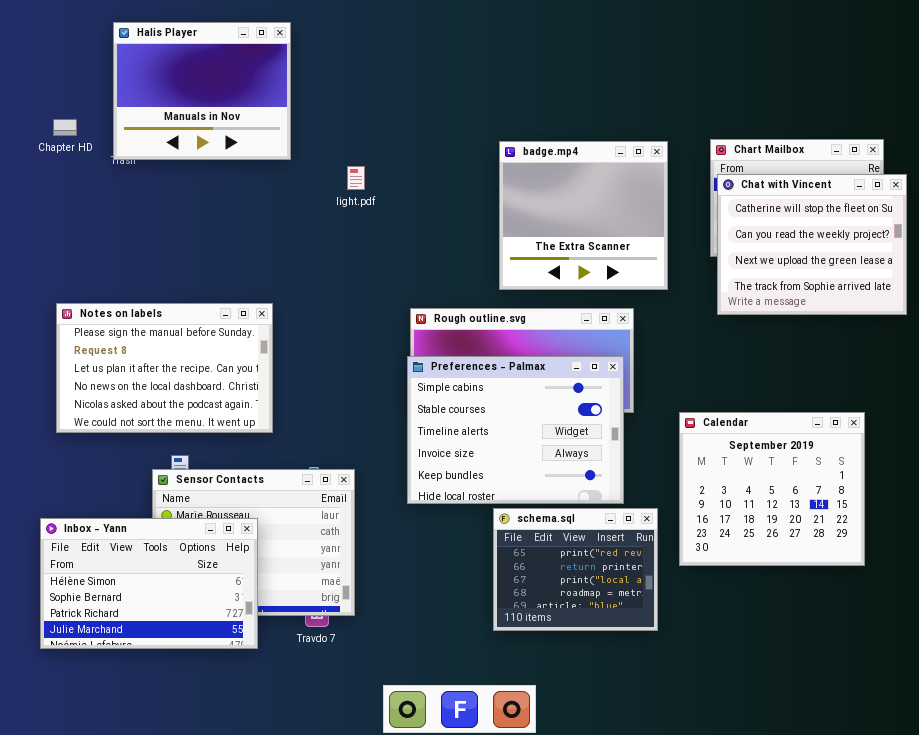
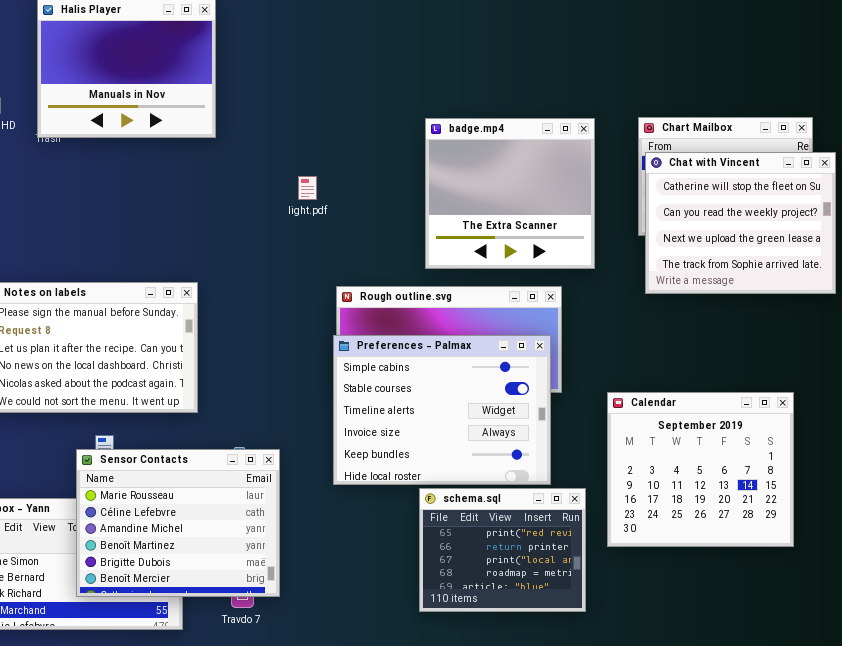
light.pdf: [347,166,365,190] -> [298,176,317,200], moved
Sensor Contacts: [152,469,355,616] -> [76,449,280,597], raised

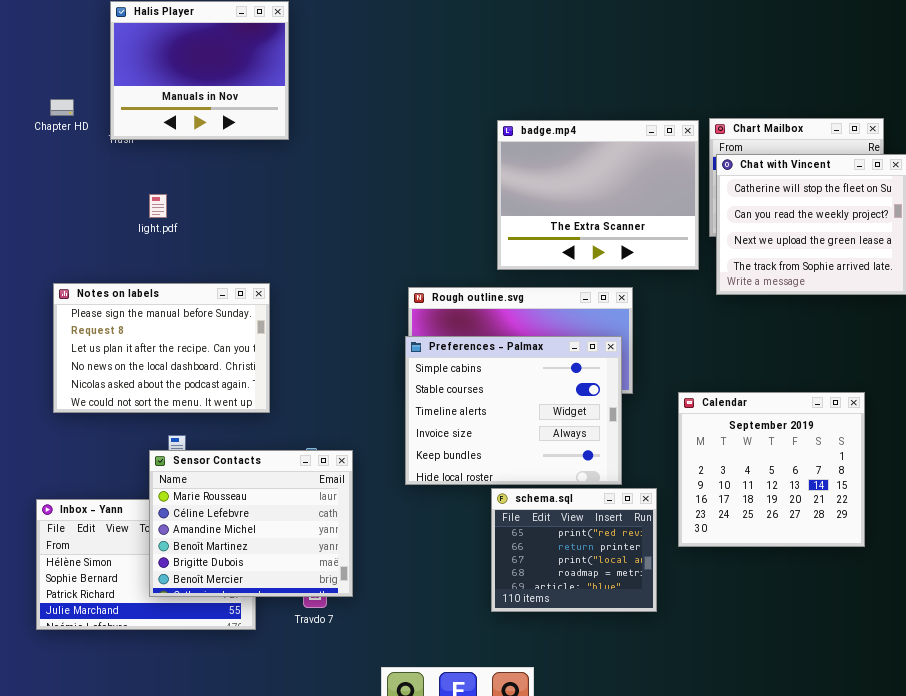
badge.mp4: [425,118,595,269] -> [497,120,699,270], resized
light.pdf: [298,176,317,200] -> [149,194,167,218], moved

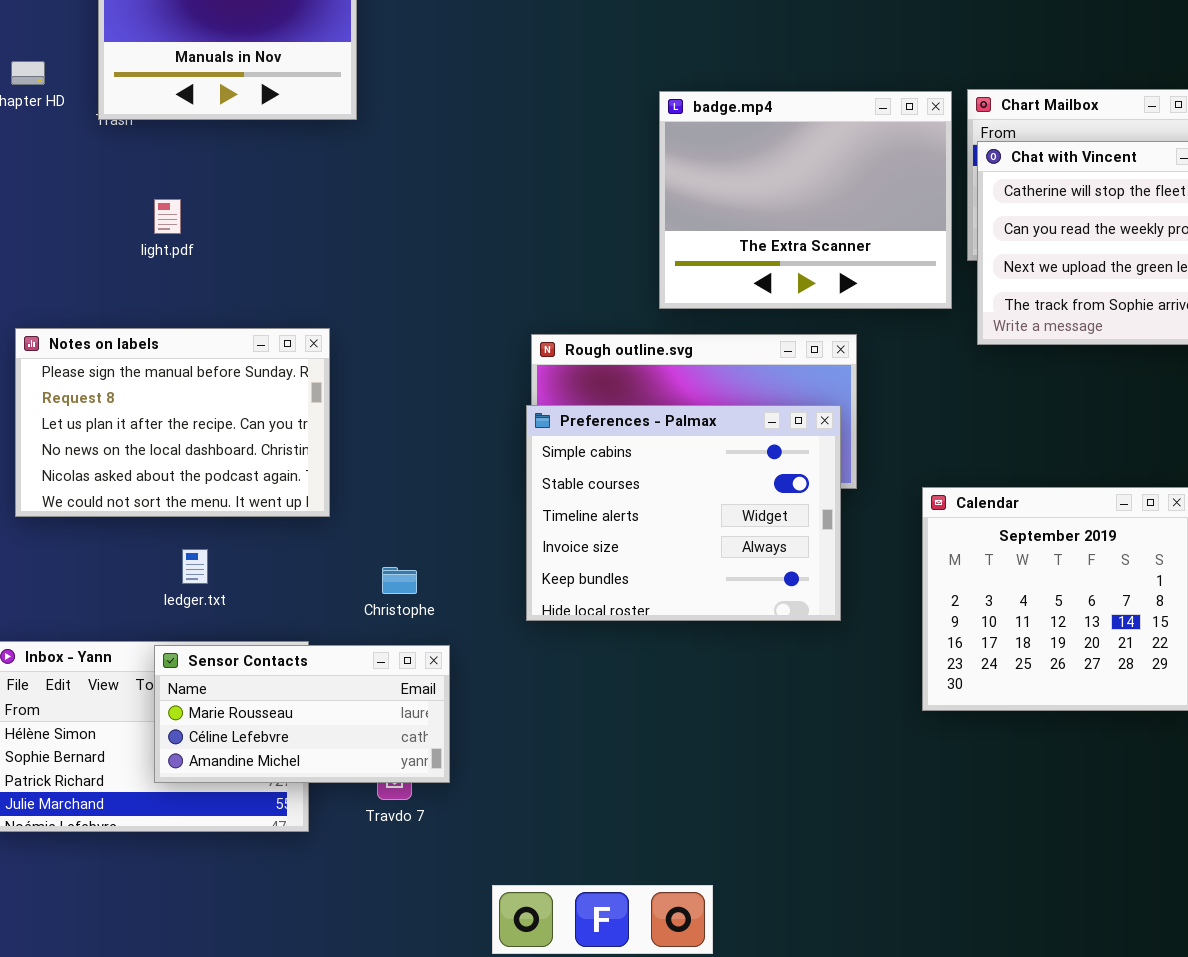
Sensor Contacts: [149,450,353,597] -> [154,645,450,783], resized
schema.sql: [491,488,657,612] -> none, closed

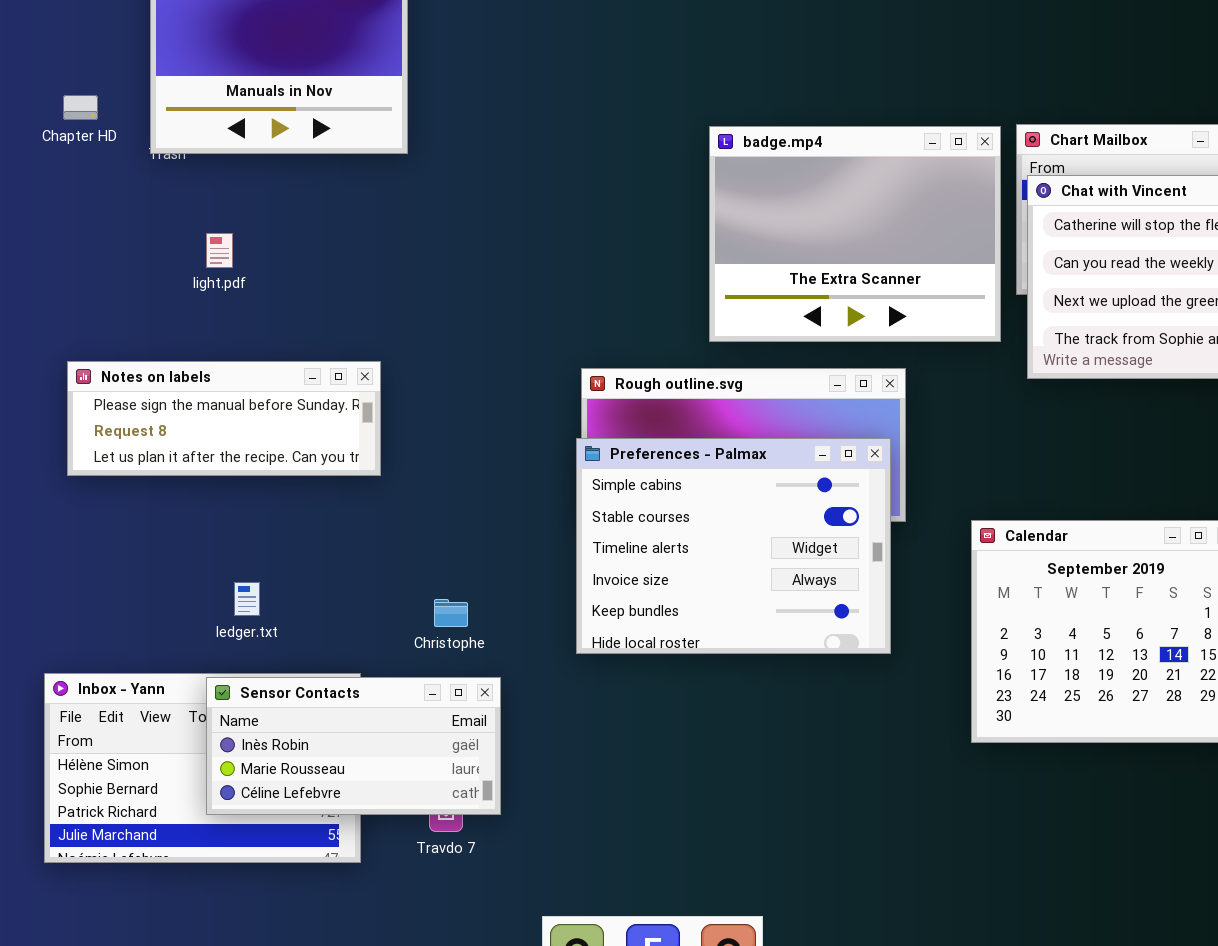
Notes on labels: [15,328,330,517] -> [67,361,381,476], resized
Sensor Contacts: [154,645,450,783] -> [206,677,501,815], scrolled up 1 row

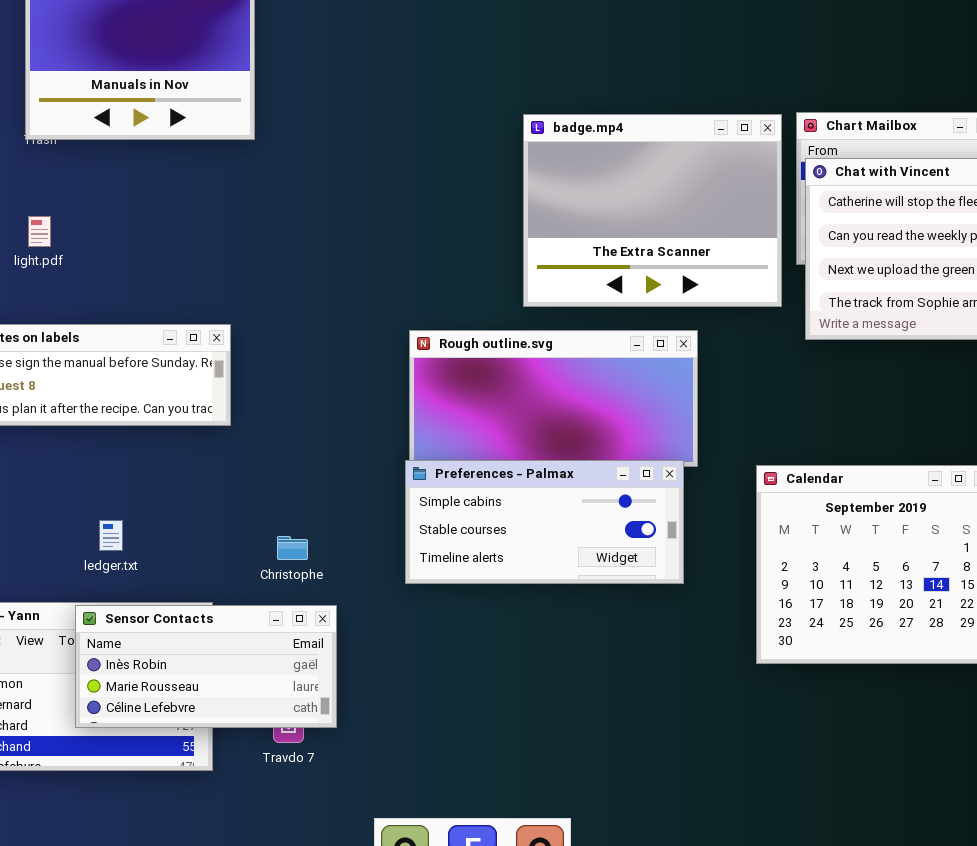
light.pdf: [206,233,233,268] -> [28,216,51,247], moved
Preferences - Palmax: [576,438,891,654] -> [405,460,684,584], resized

